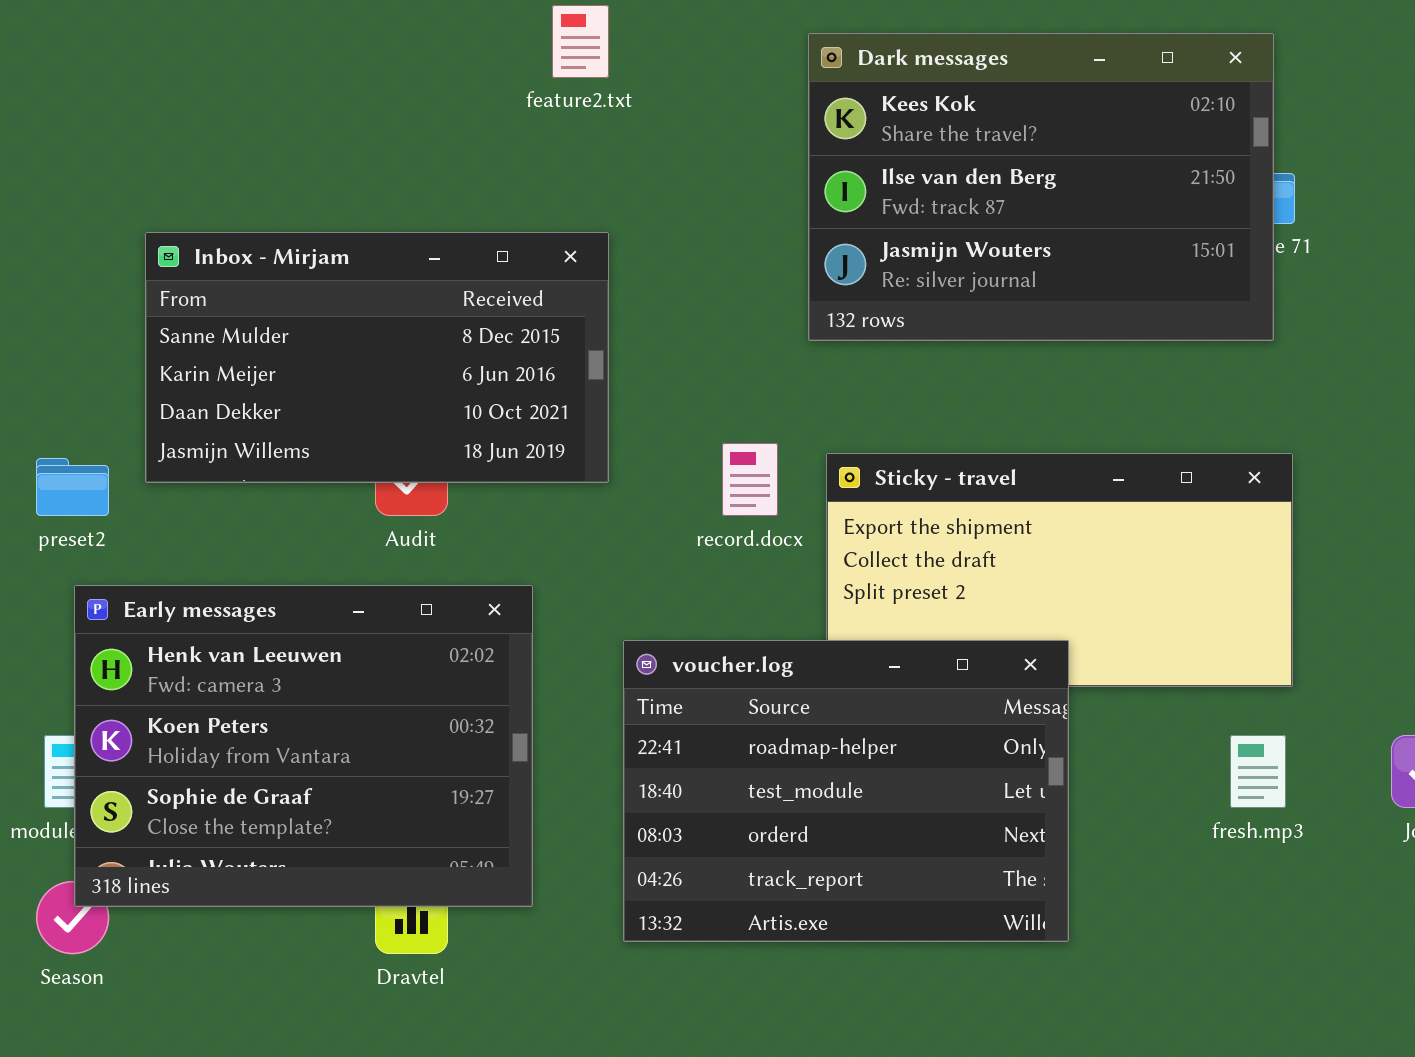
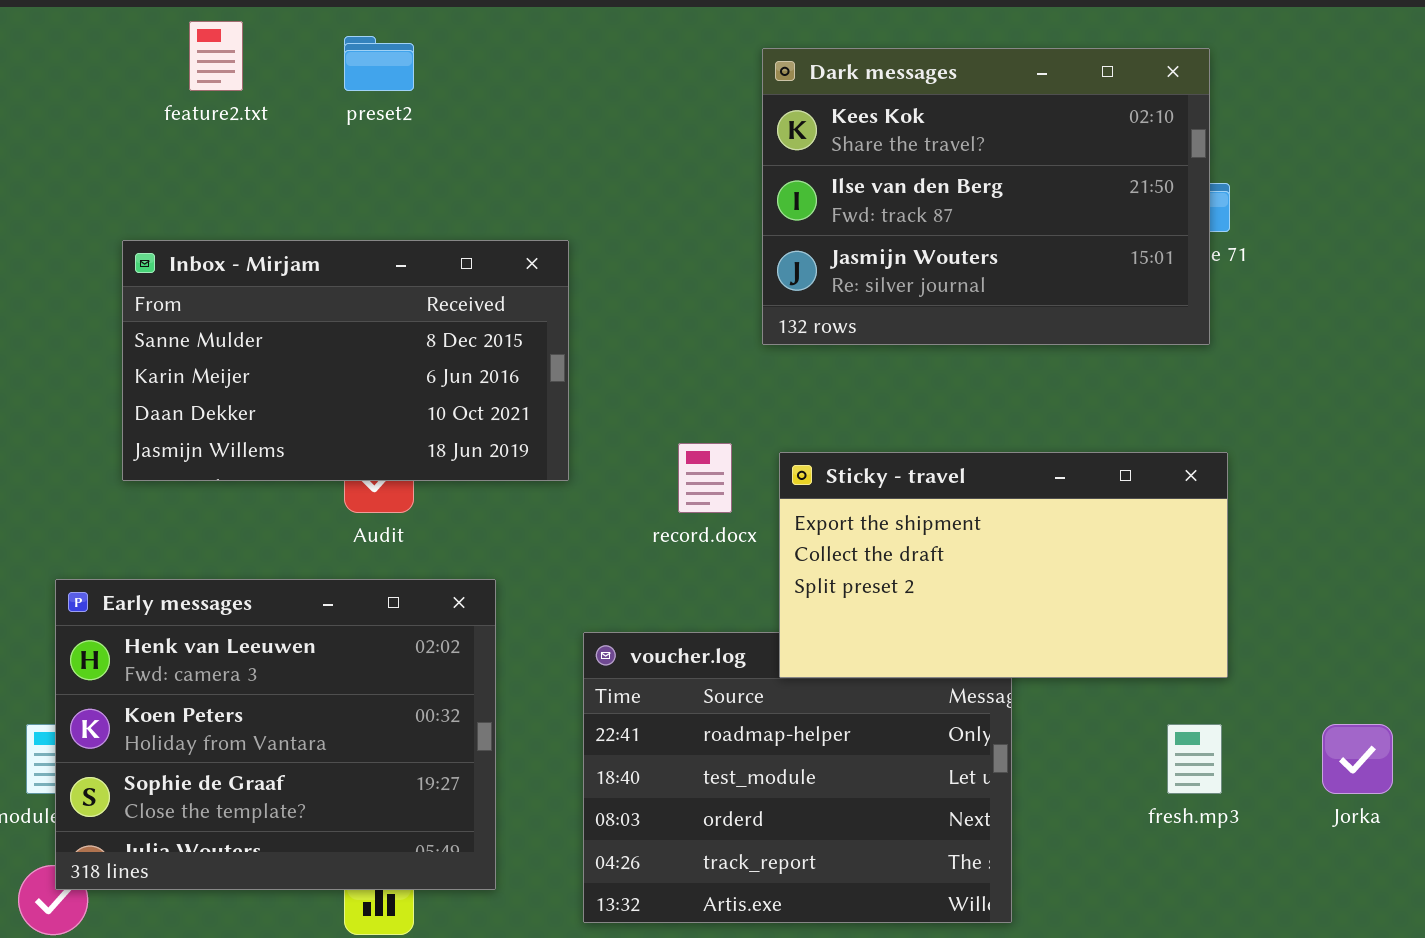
feature2.txt: [552,5,609,78] -> [189,21,243,91], moved
Sticky - travel: [826,453,1293,687] -> [779,452,1228,678], raised
preset2: [36,458,109,516] -> [344,36,414,91], moved

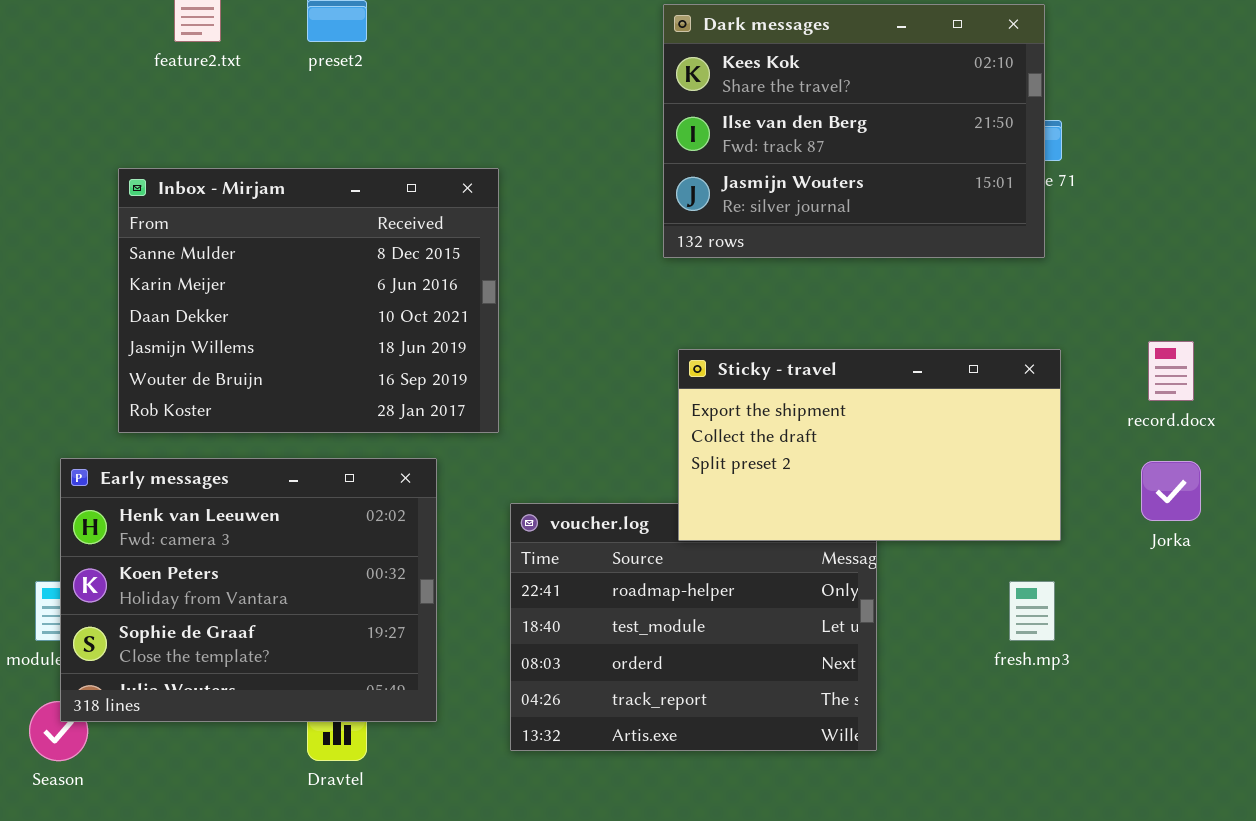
Inbox - Mirjam: [122,240,569,481] -> [118,168,499,433], resized
record.docx: [678,443,732,513] -> [1148,341,1194,401], moved
Jorka: [1322,724,1393,794] -> [1141,461,1201,521], moved

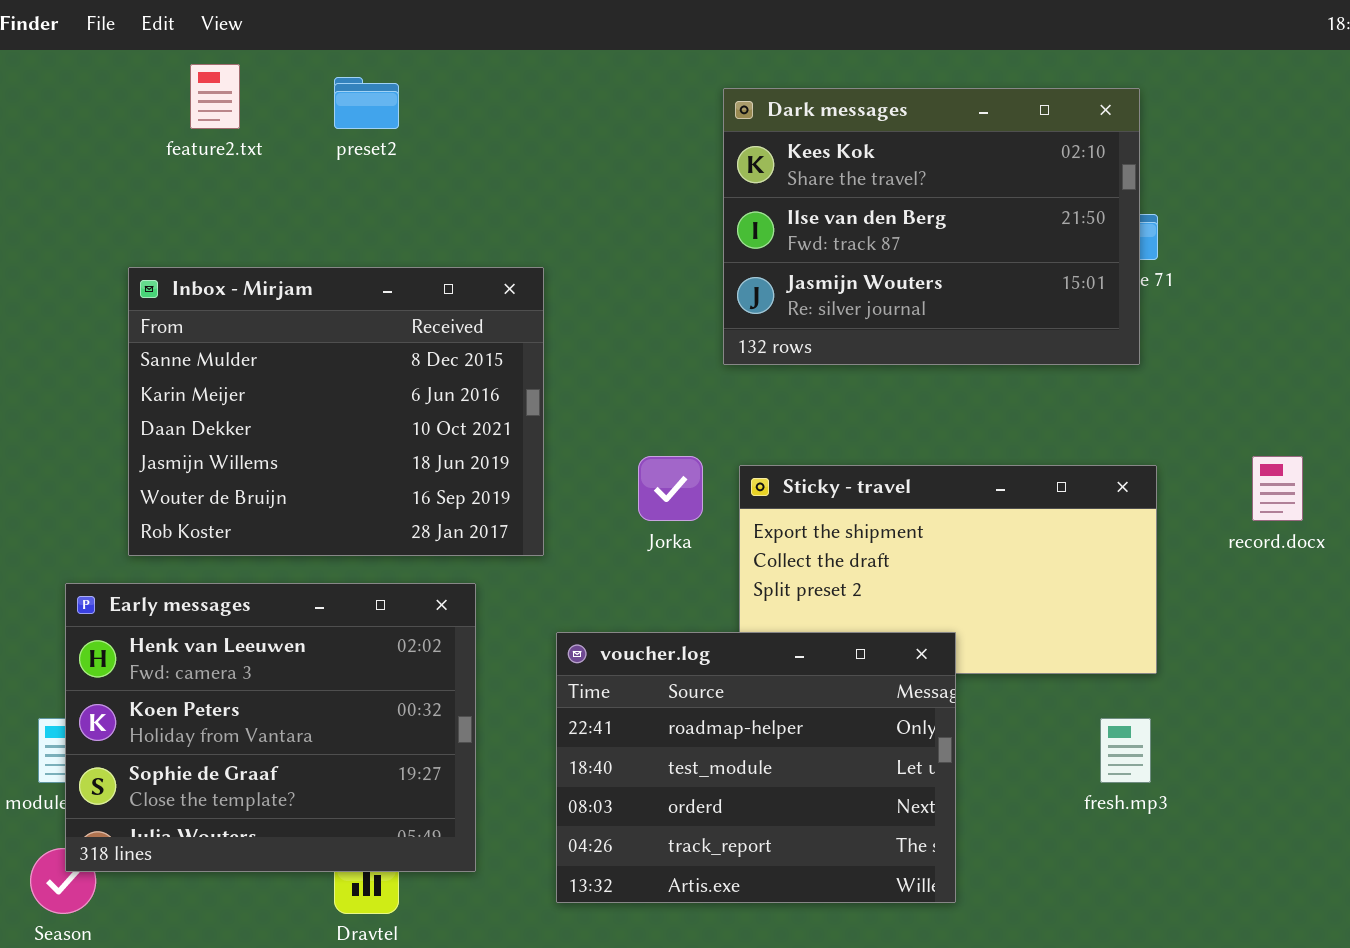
Jorka: [1141,461,1201,521] -> [638,456,703,521], moved
voucher.log: [510,503,877,751] -> [556,632,956,903], raised

